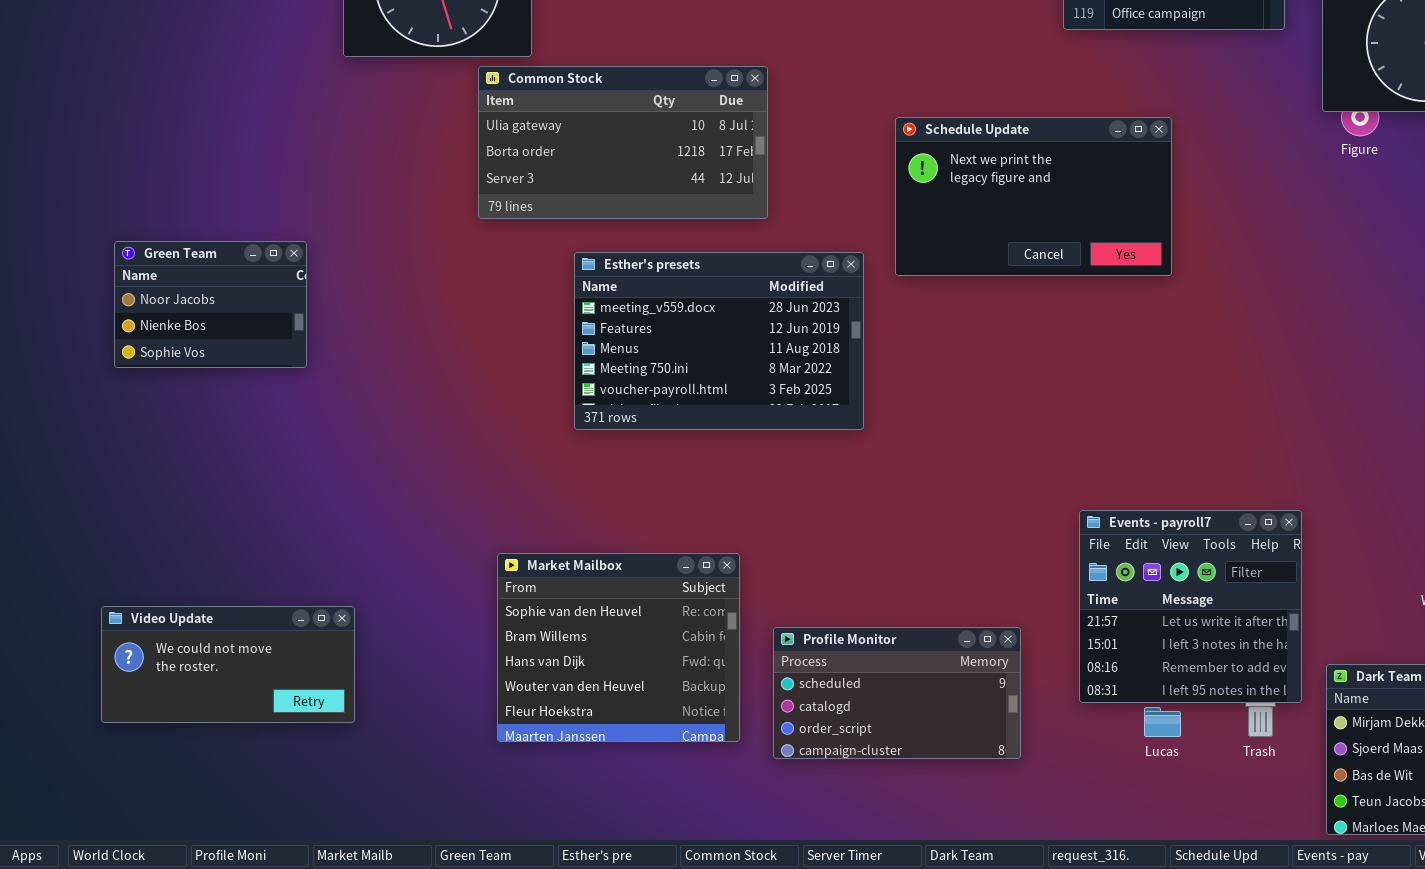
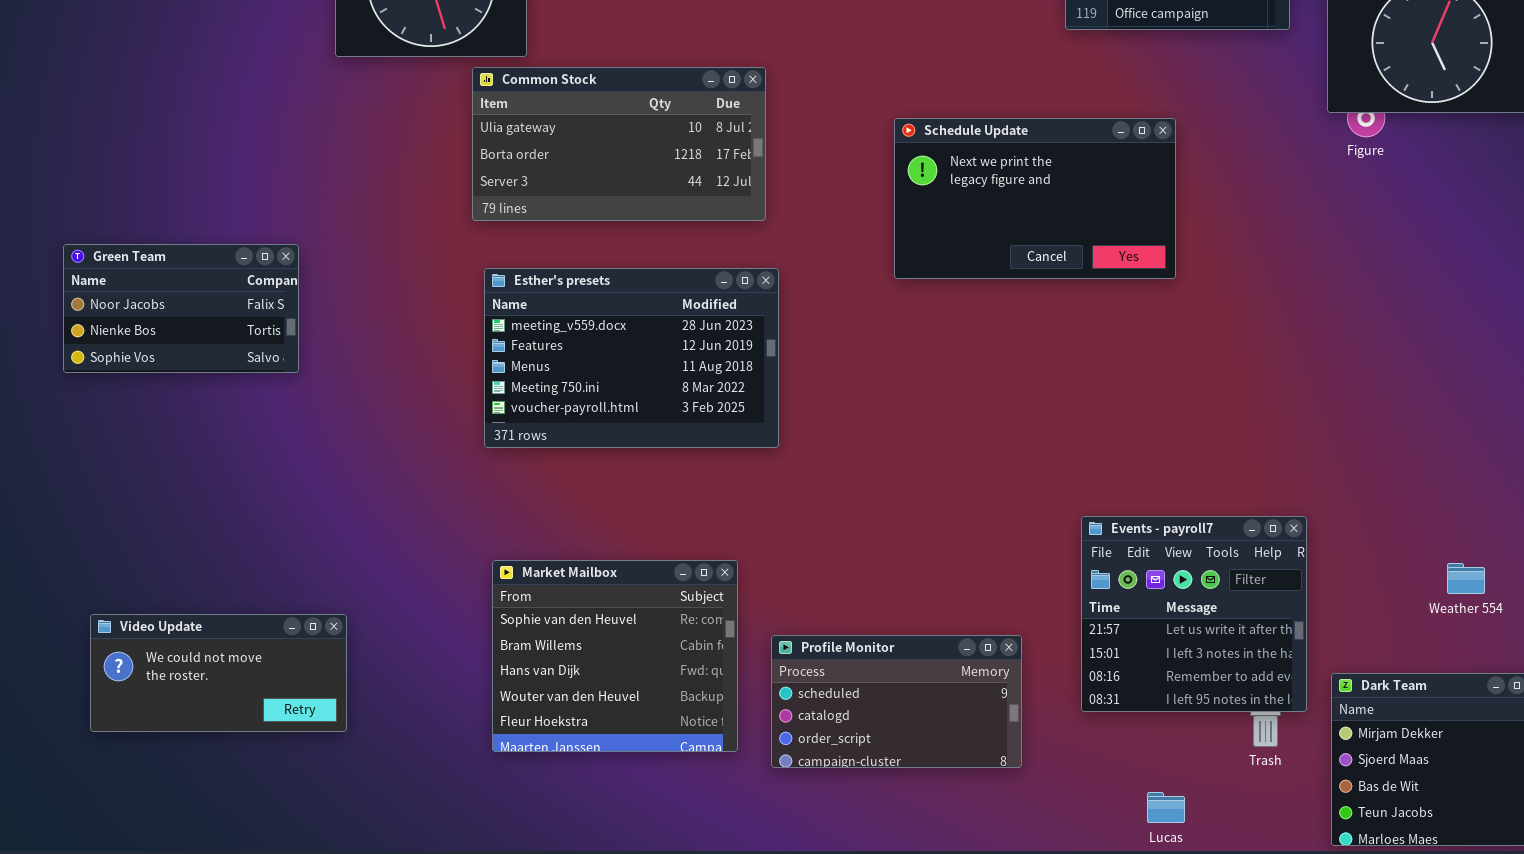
Green Team: [114,241,307,368] -> [63,244,299,373], resized
Esther's presets: [574,252,864,430] -> [484,268,779,448], moved
Lucas: [1144,707,1181,737] -> [1147,792,1185,823], moved

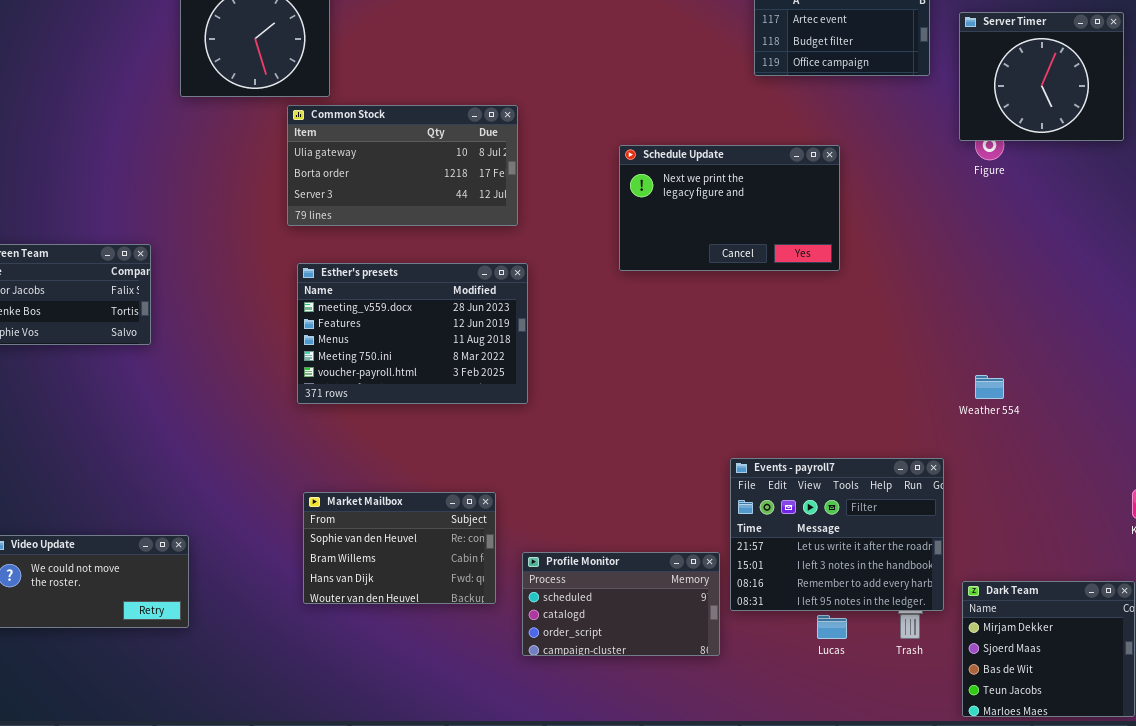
Events - payroll7: [1081,516,1307,712] -> [730,458,944,611], resized
Market Mailbox: [492,560,738,752] -> [303,492,496,604], resized
Weather 554: [1447,563,1485,594] -> [975,375,1004,399], moved
Lucas: [1147,792,1185,823] -> [817,615,847,639], moved

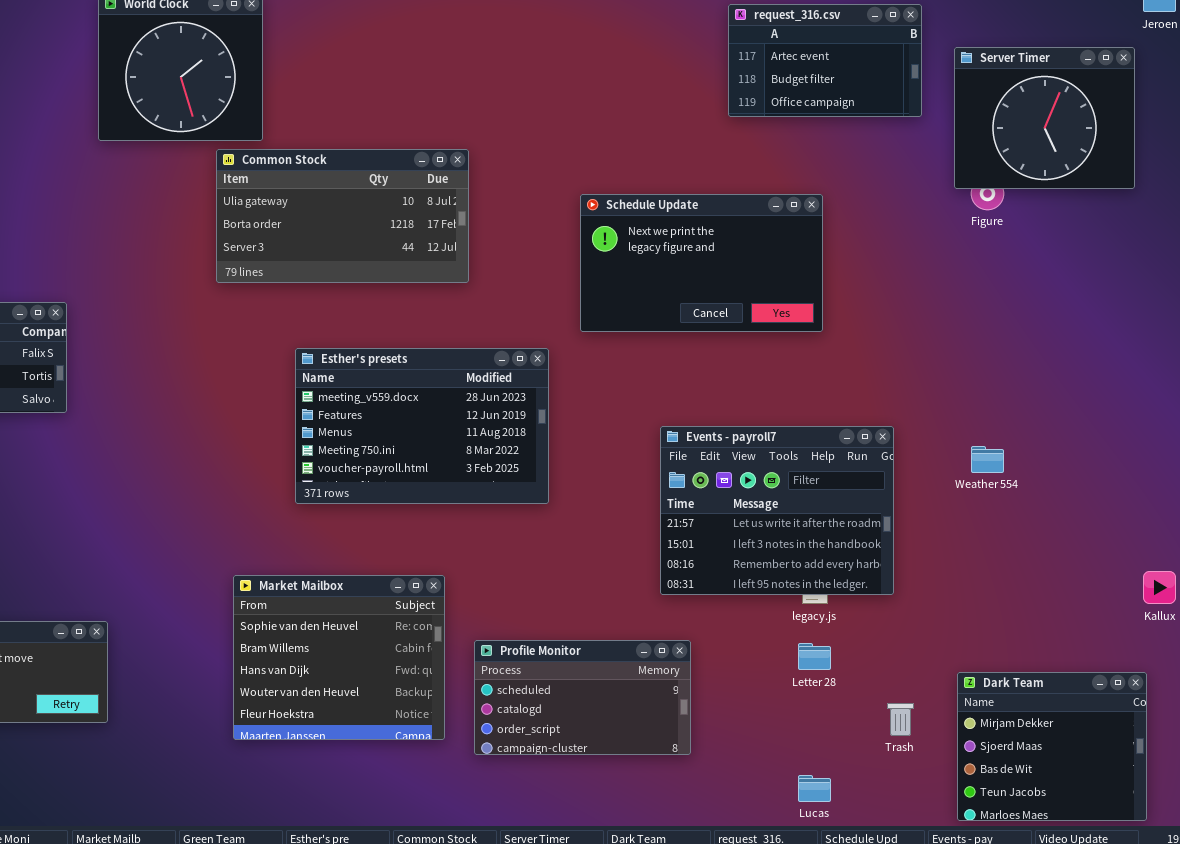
Esther's presets: [297,263,528,404] -> [295,348,549,504], moved
Events - payroll7: [730,458,944,611] -> [660,426,894,595], moved
Market Mailbox: [303,492,496,604] -> [233,575,445,740], resized
Lucas: [817,615,847,639] -> [798,775,831,802], moved

